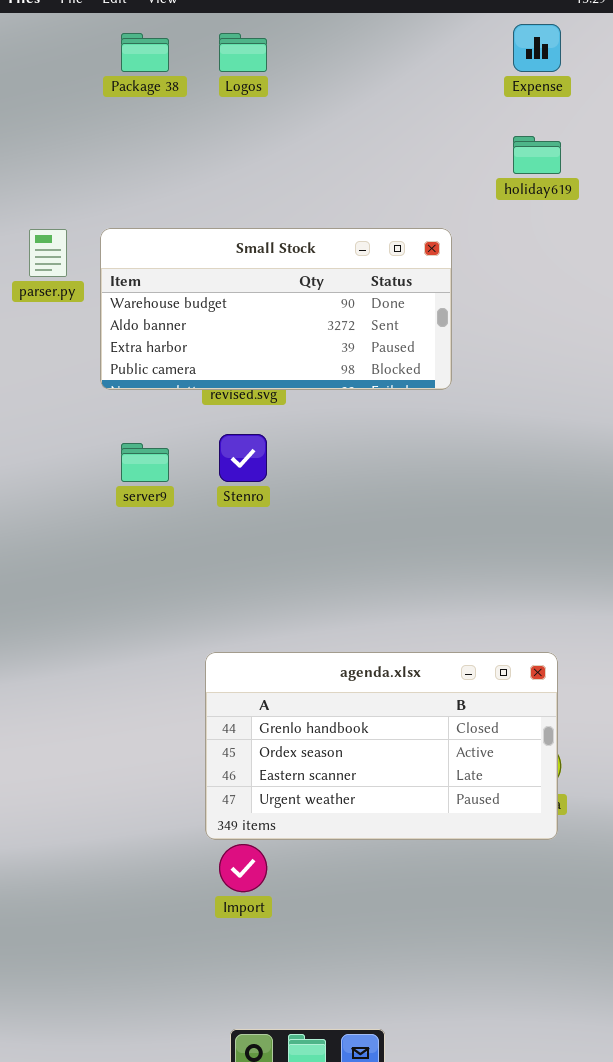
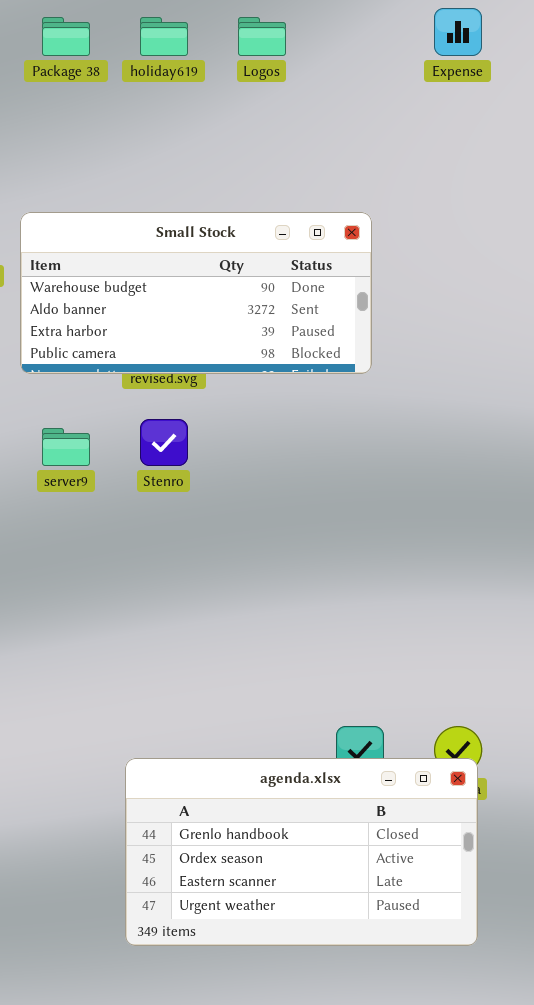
Logos: [219,33,267,72] -> [238,17,286,56], moved
holiday619: [513,136,561,174] -> [140,17,188,56], moved
agenda.xlsx: [205,652,558,840] -> [125,758,478,946], moved

